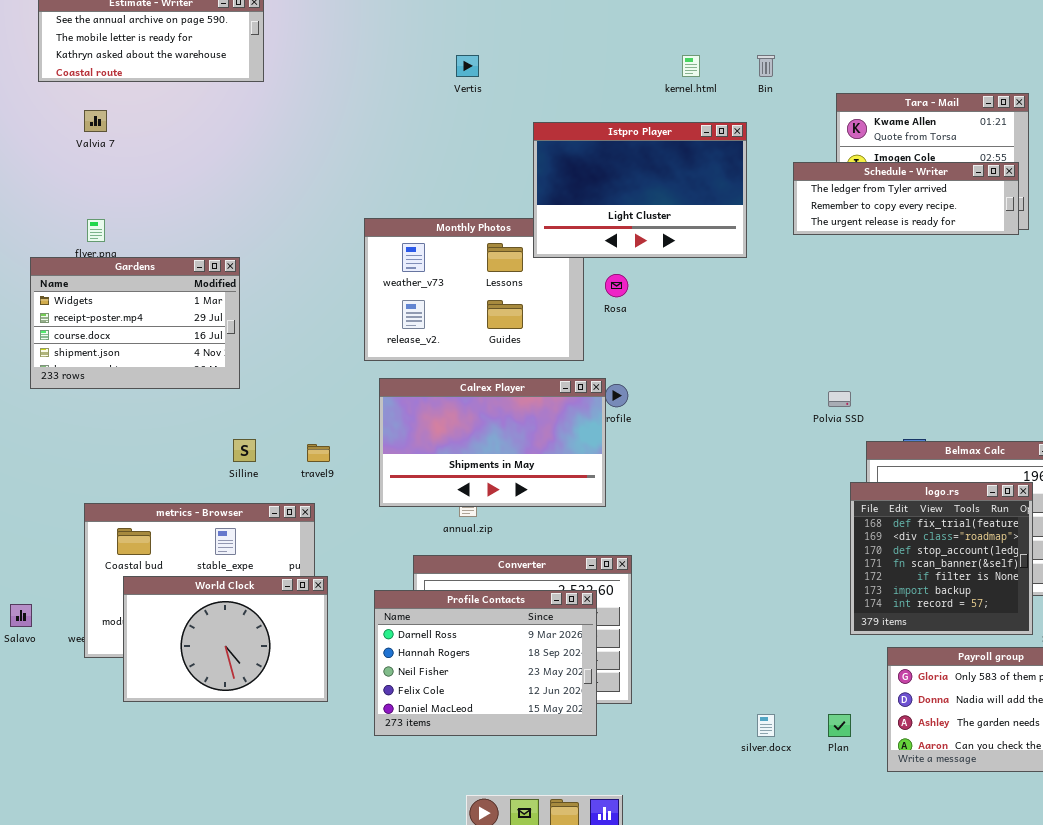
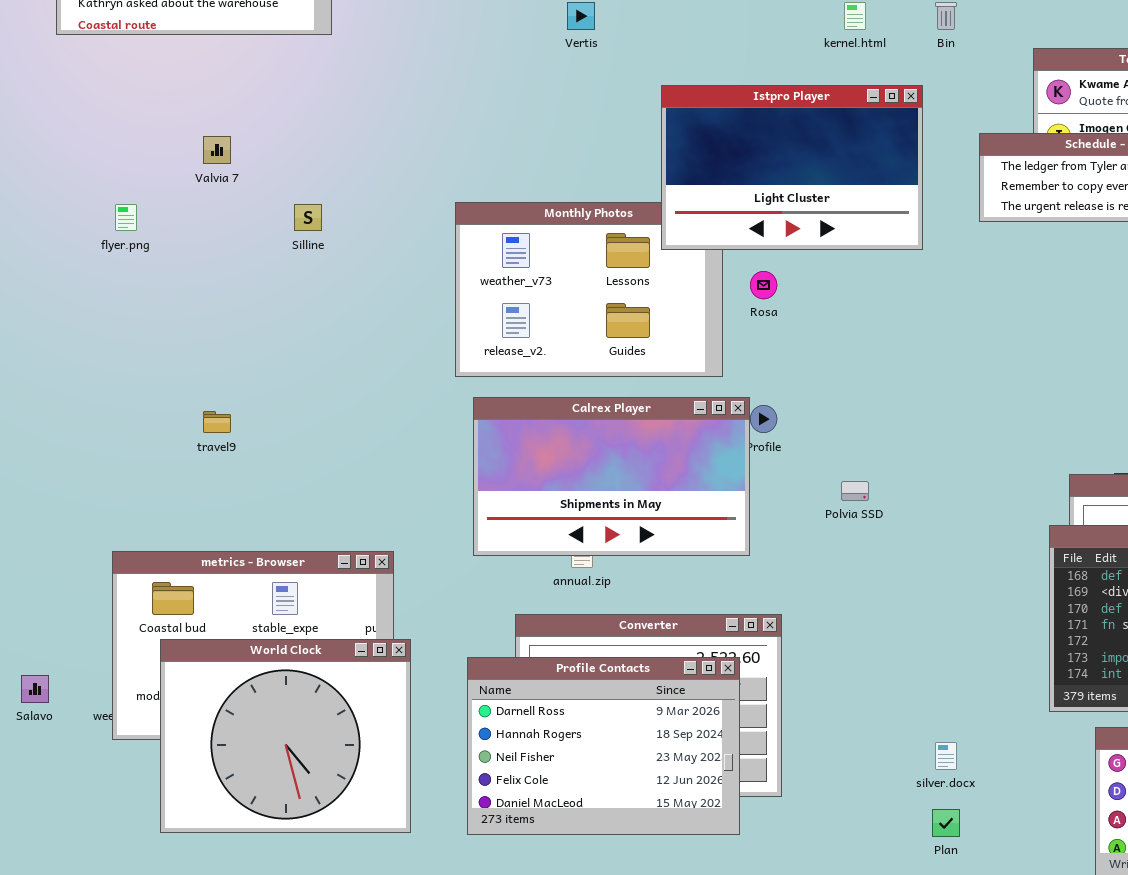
Valvia 7: [84,110,107,132] -> [203,136,231,164], moved
Gardens: [30,257,240,389] -> none, closed
Polvia SSD: [828,391,851,407] -> [841,481,869,501], moved
Silline: [233,439,256,462] -> [294,204,322,231], moved
travel9: [307,444,330,462] -> [203,411,231,433], moved
World Clock: [123,576,328,702] -> [160,639,411,833], resized
silver.docx: [757,714,775,737] -> [935,742,957,770], moved
Plan: [828,714,851,737] -> [932,809,960,837], moved

